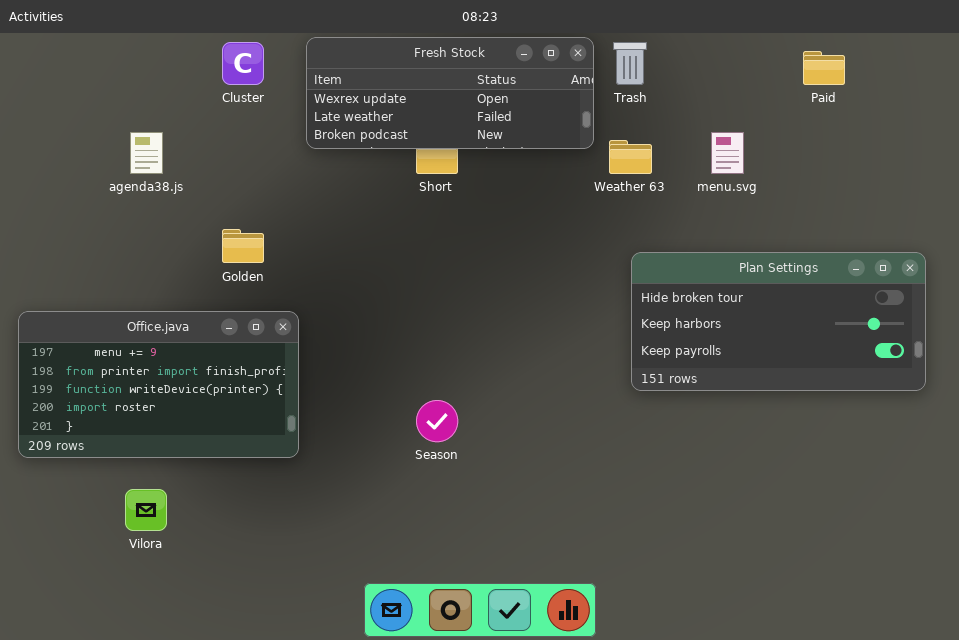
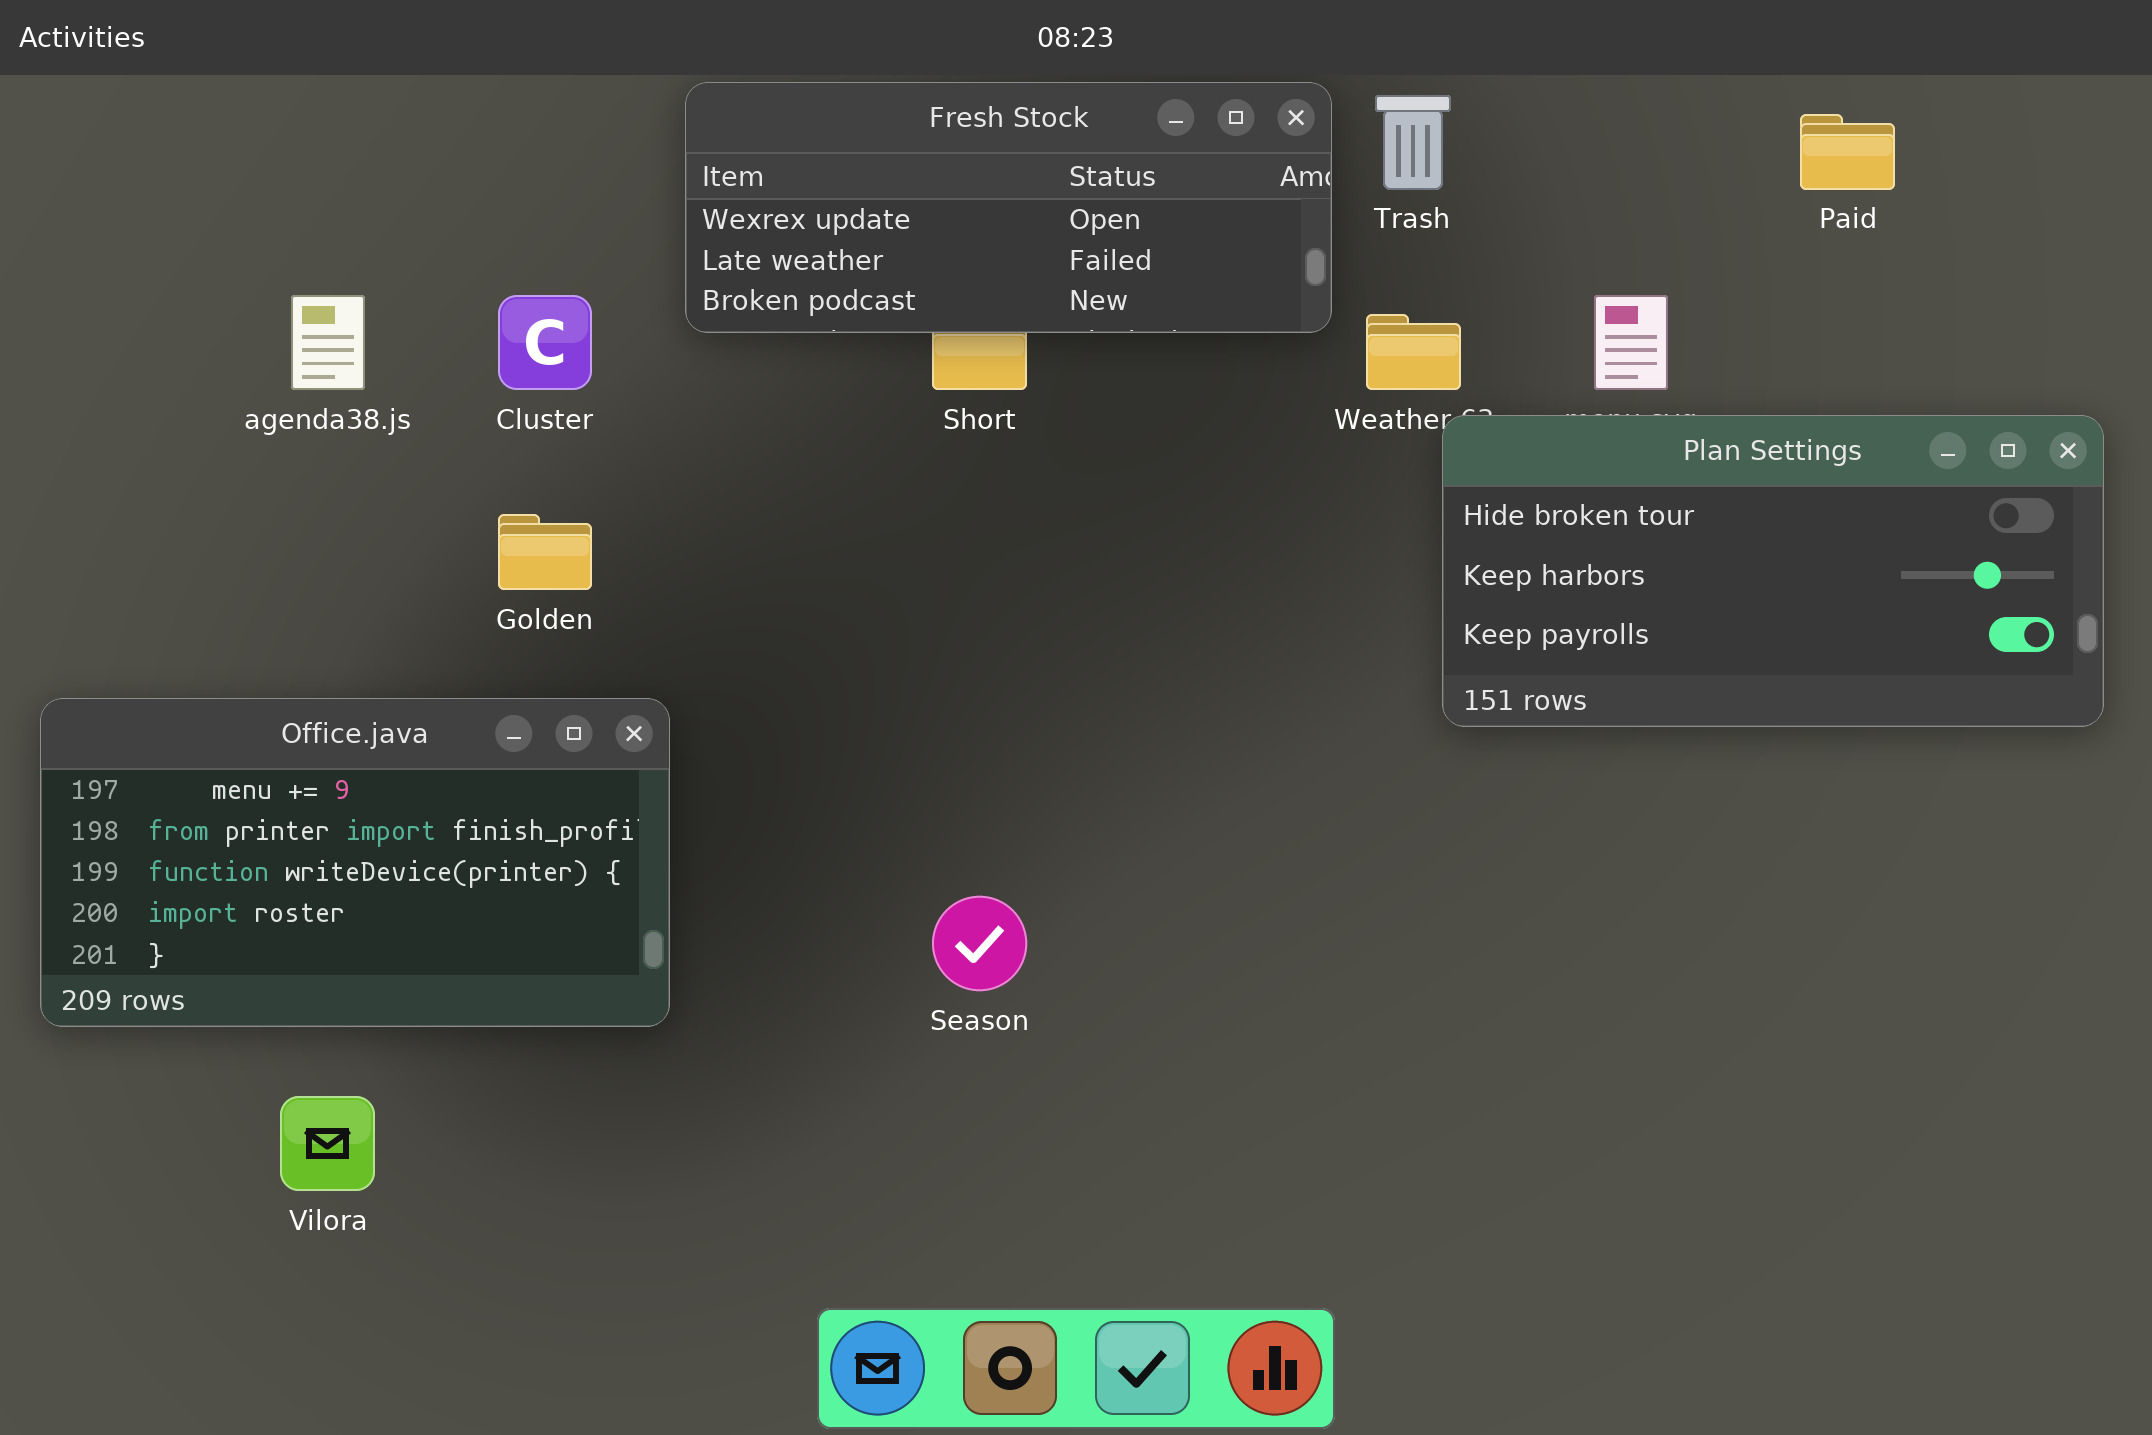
Cluster: [222,42,264,85] -> [498,295,592,390], moved
Plan Settings: [631,252,926,391] -> [1442,415,2104,727], moved

